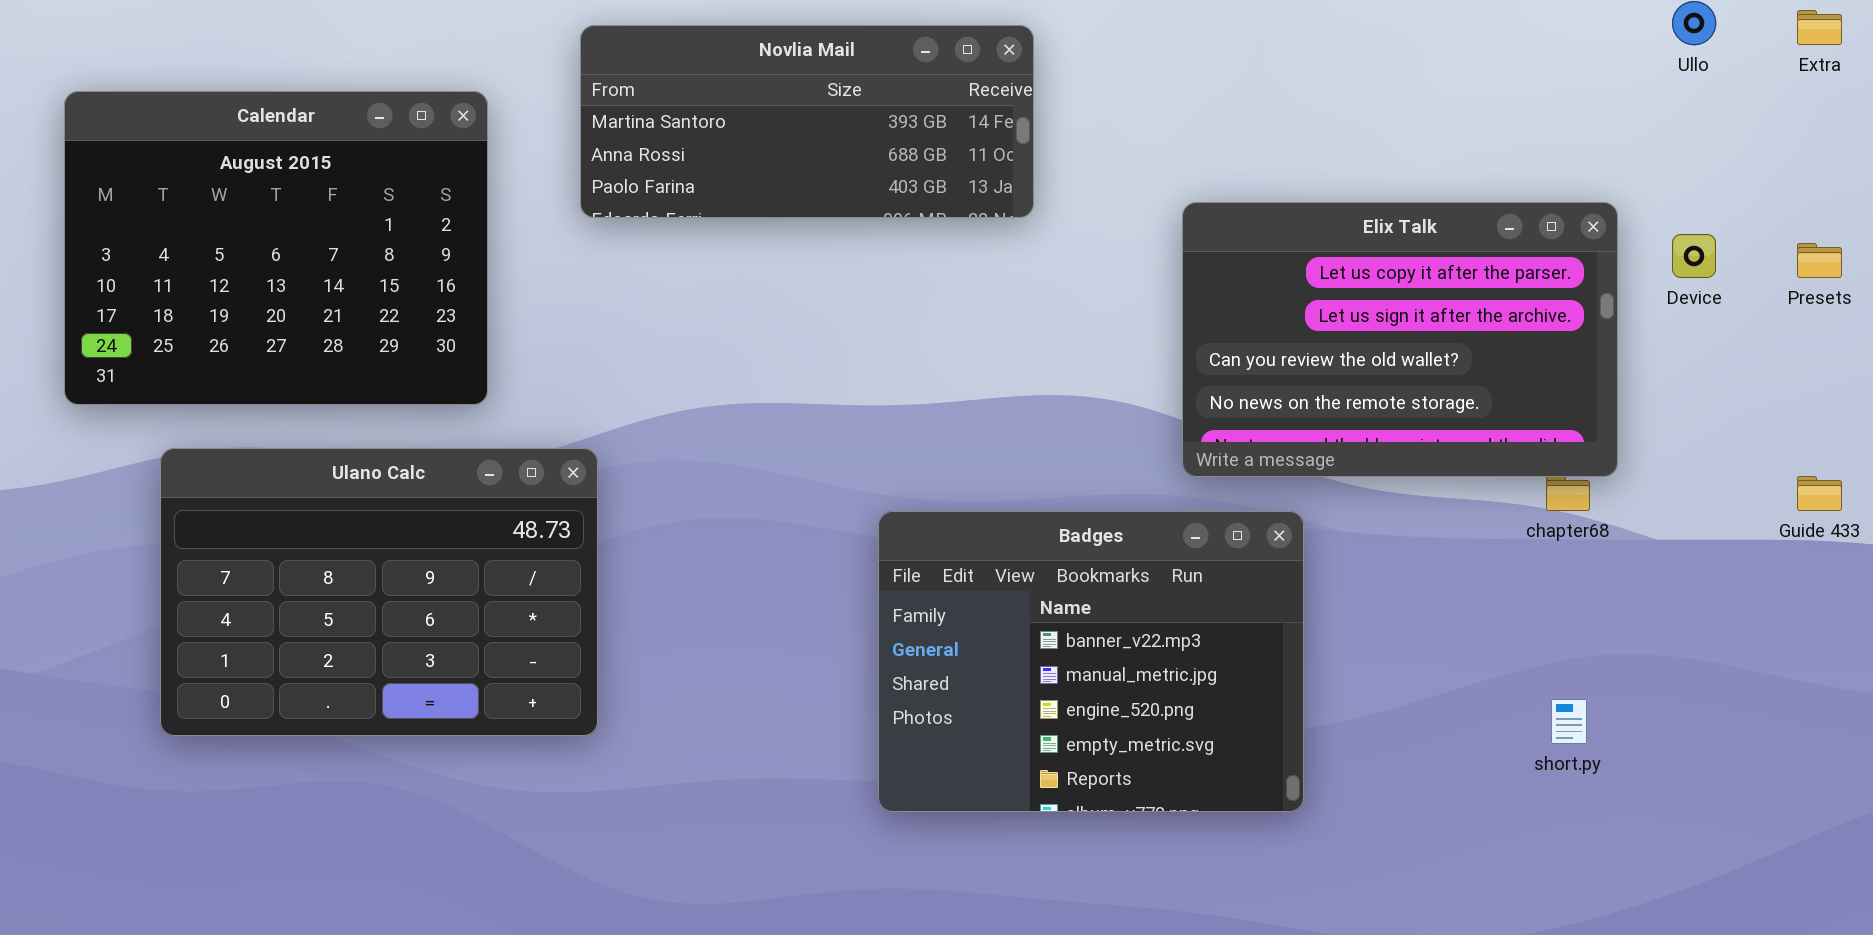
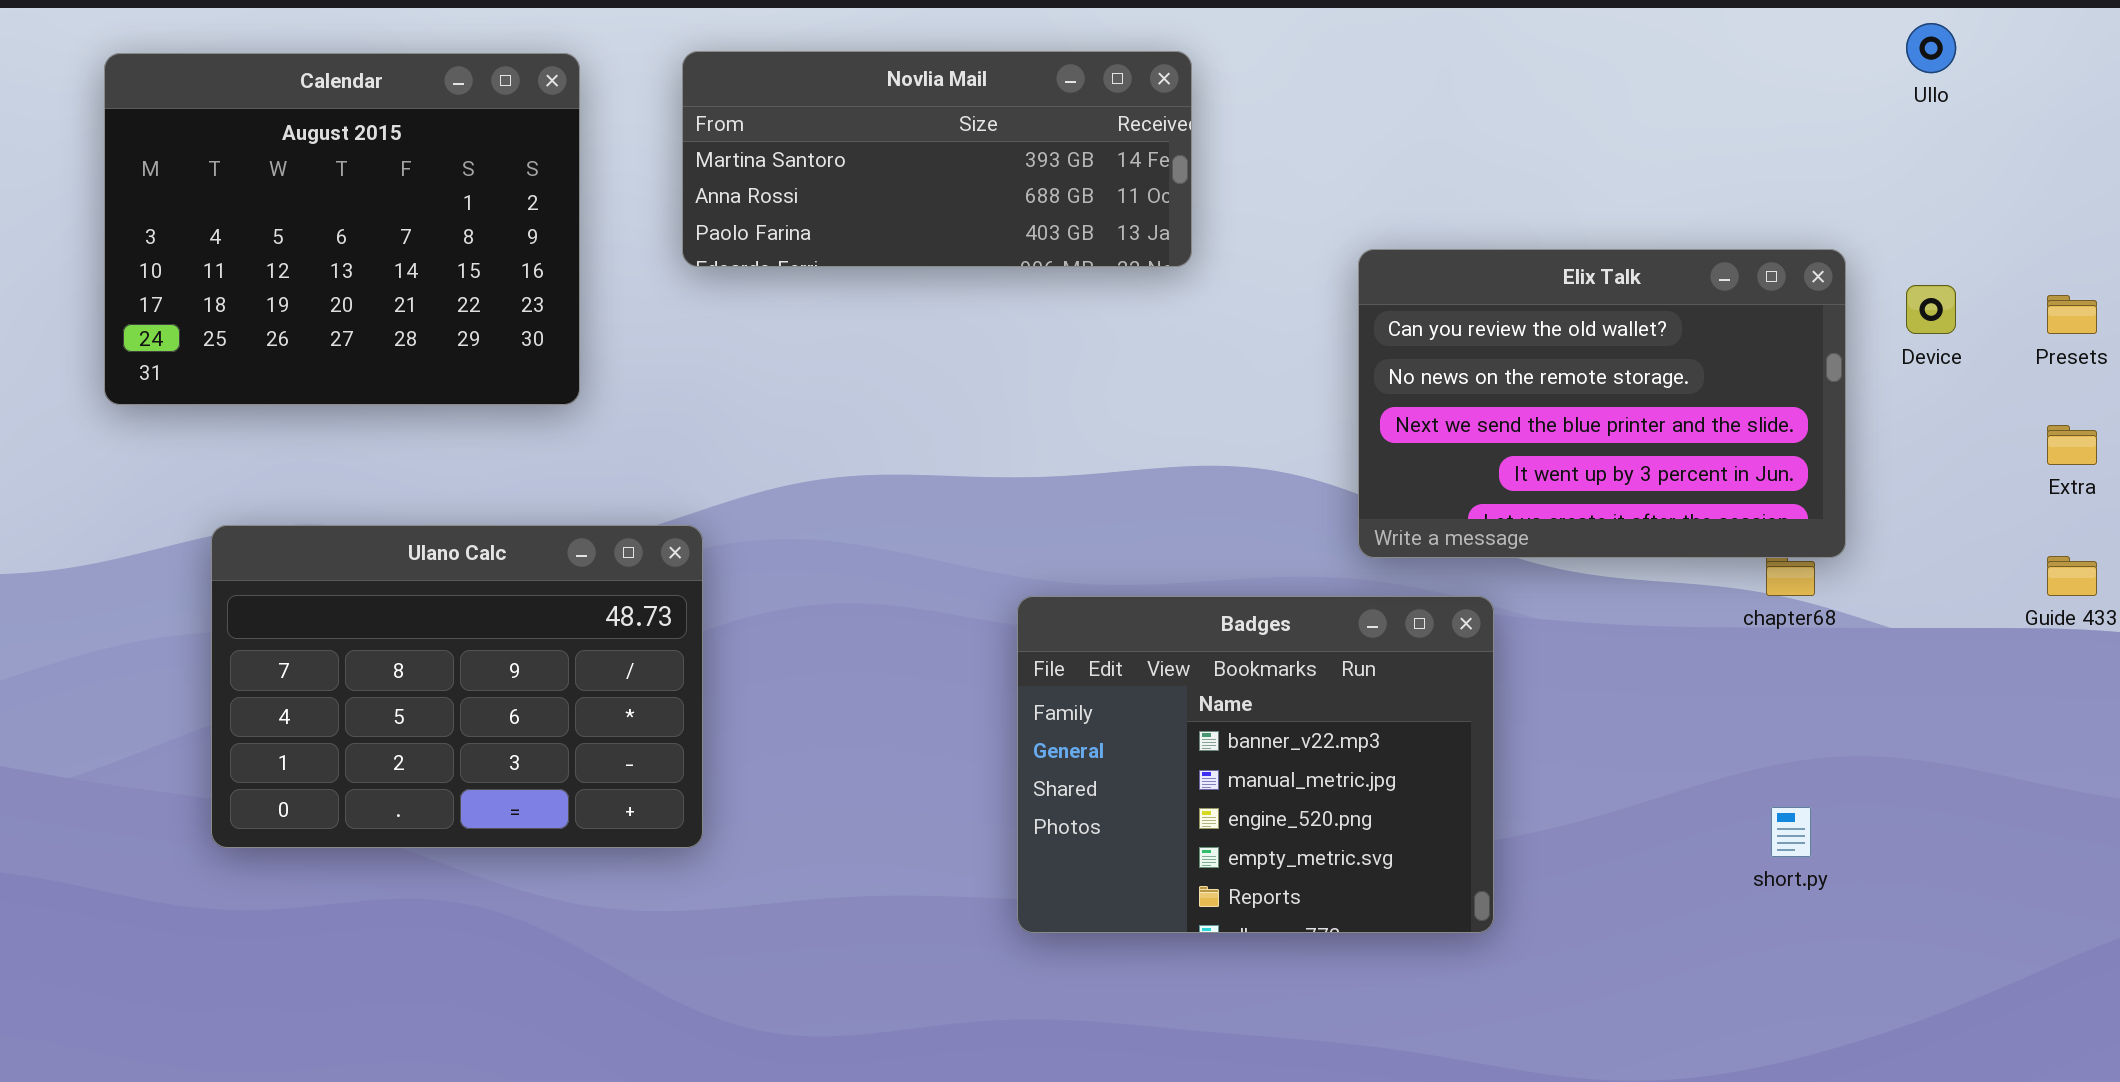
Extra: [1797,10,1842,45] -> [2047,425,2097,465], moved
Calendar: [64,91,488,405] -> [104,53,580,405], moved
Elix Talk: [1182,202,1618,477] -> [1358,249,1846,558], scrolled down 2 rows

